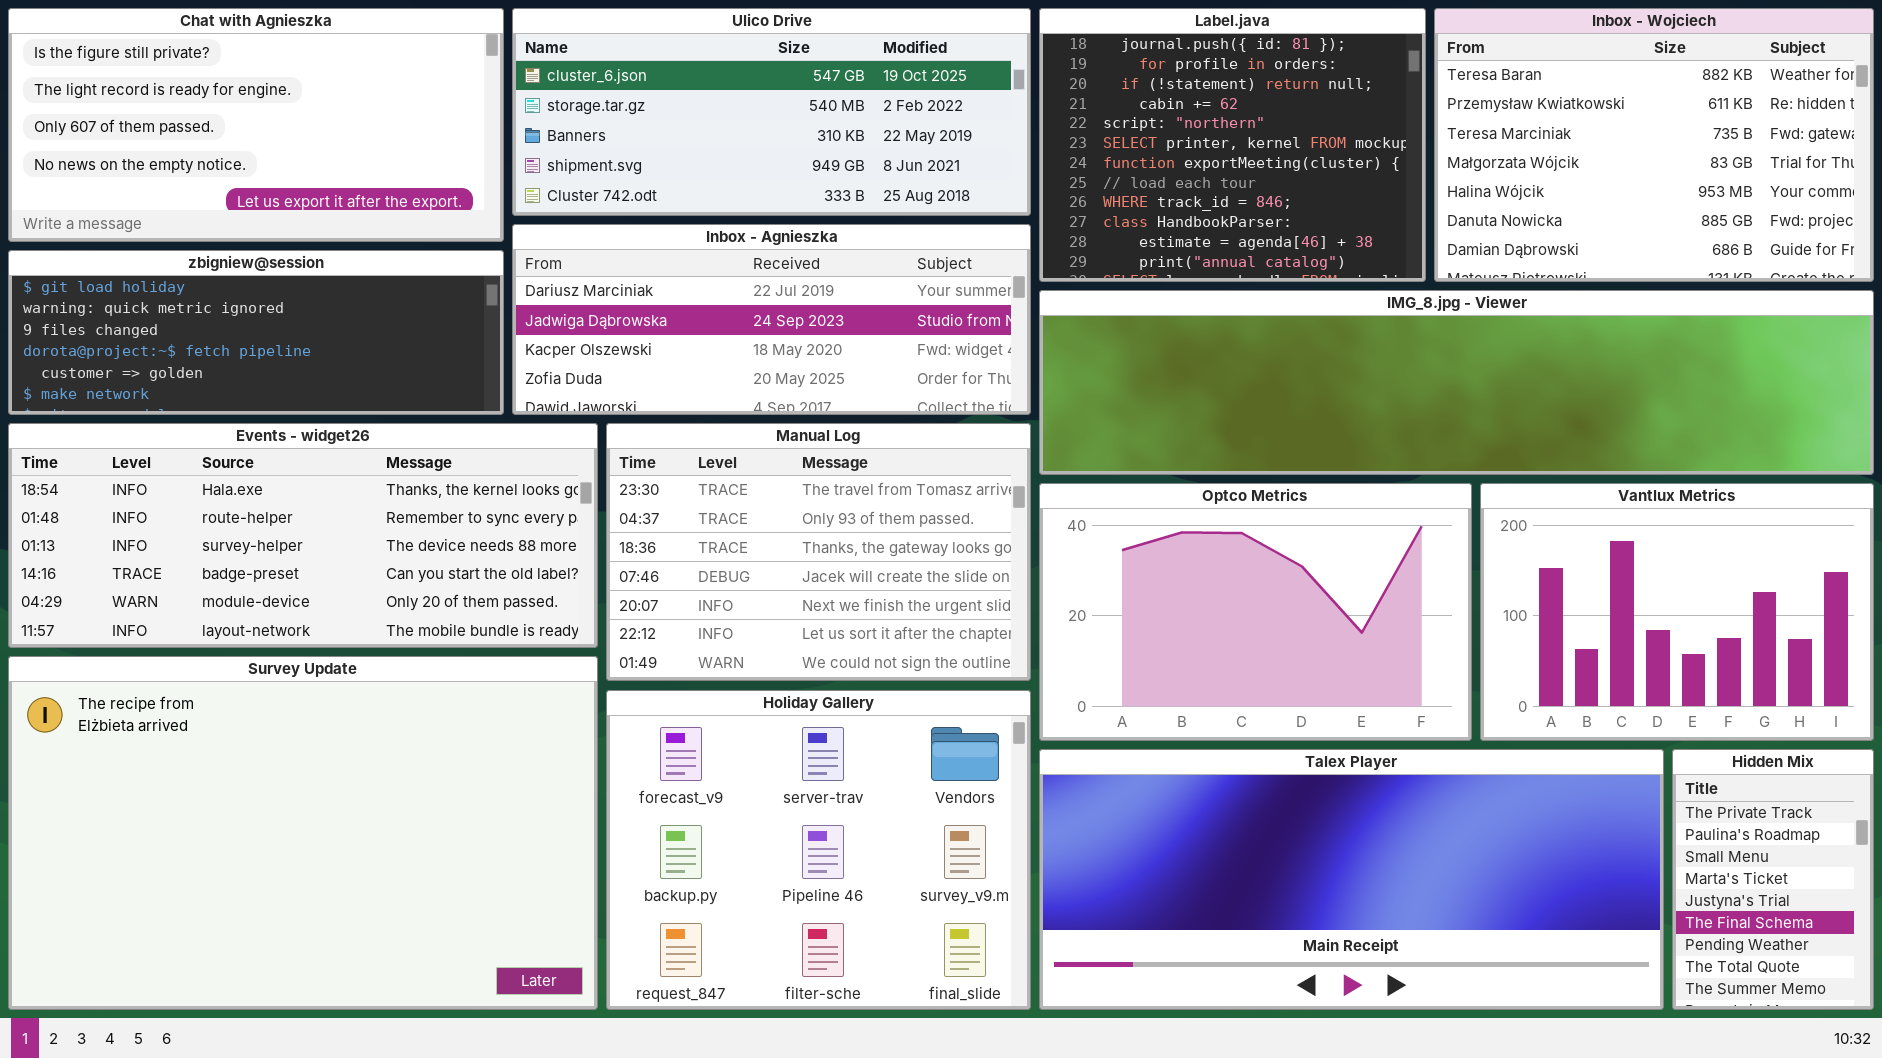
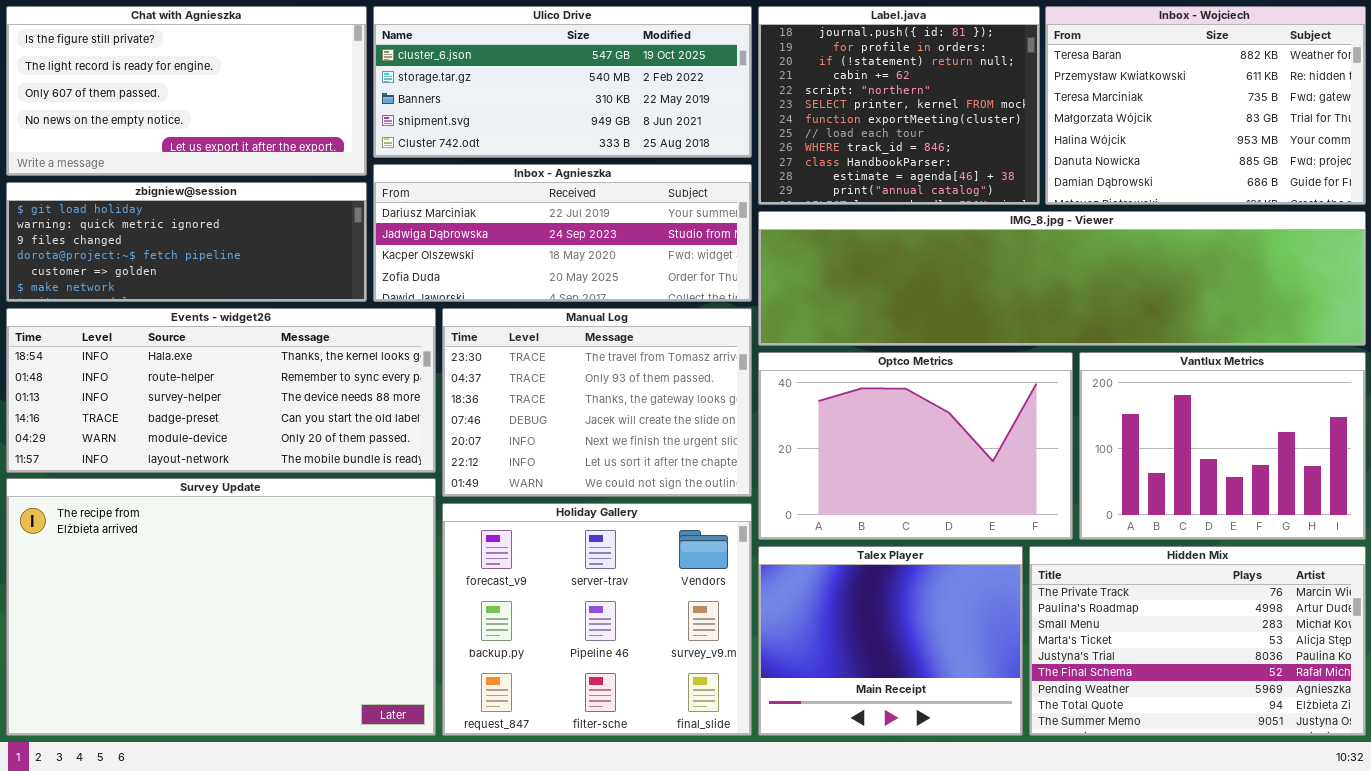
Talex Player: [1039,749,1664,1010] -> [758,546,1023,736], resized
Hidden Mix: [1672,749,1874,1010] -> [1029,546,1366,736], resized

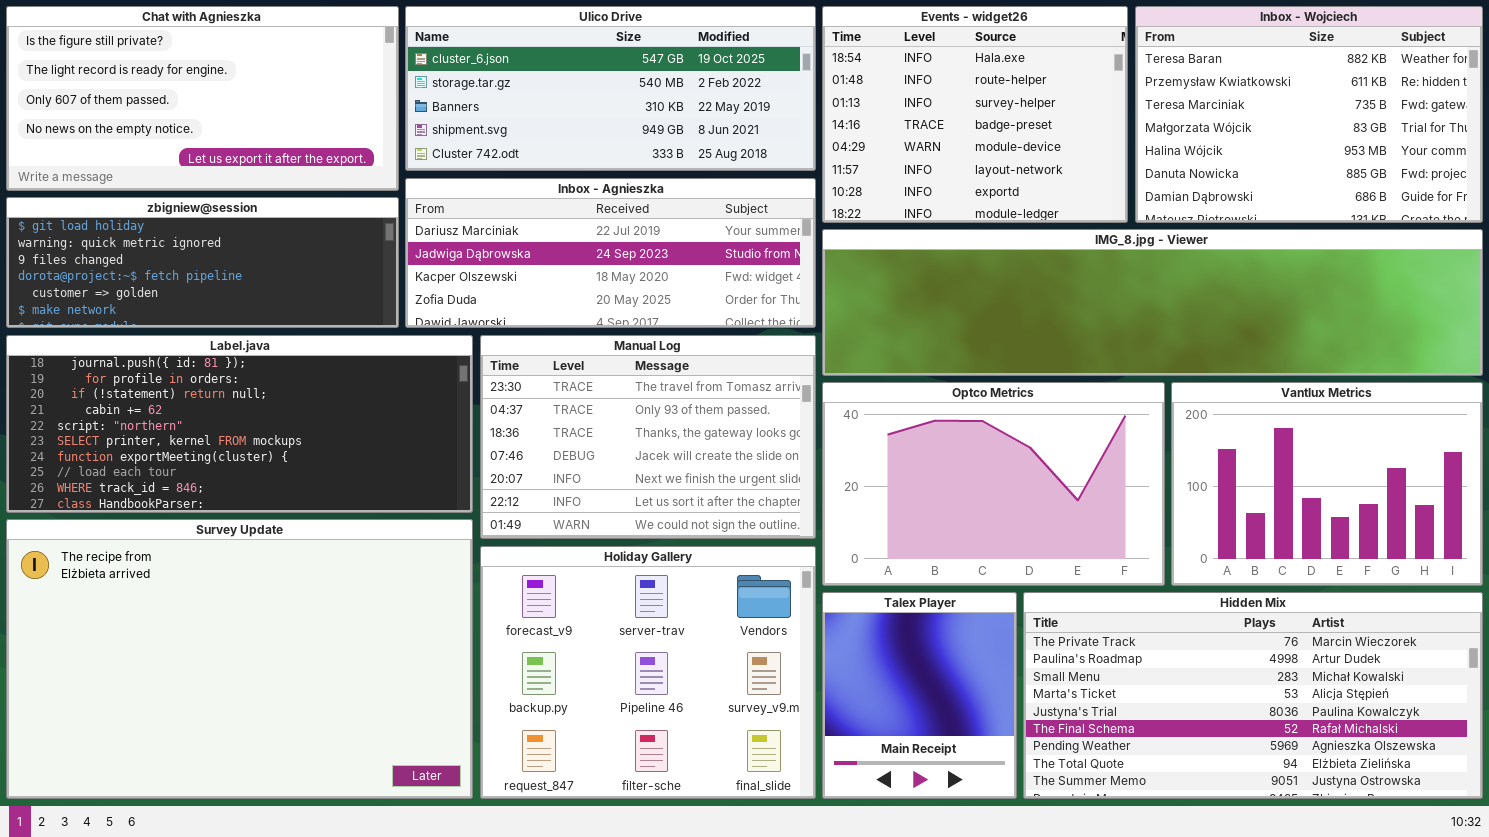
Label.java: [758,6,1040,205] -> [6,335,473,513], moved, resized
Events - widget26: [6,308,436,473] -> [822,6,1128,223], moved, resized
Talex Player: [758,546,1023,736] -> [822,592,1017,799], resized
Hidden Mix: [1029,546,1366,736] -> [1023,592,1483,799], resized

